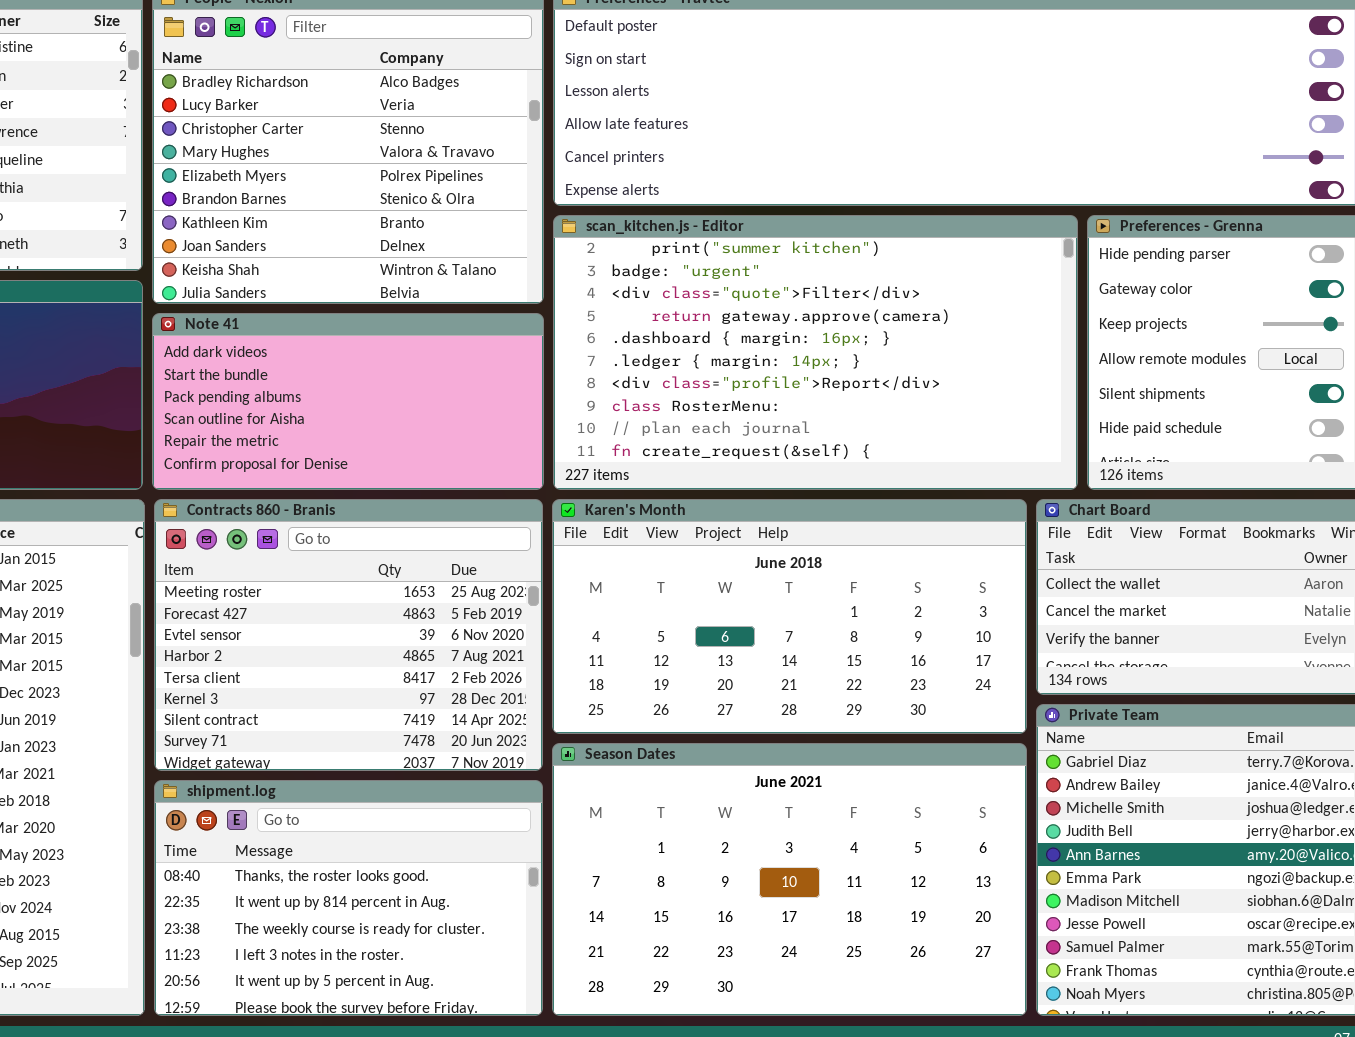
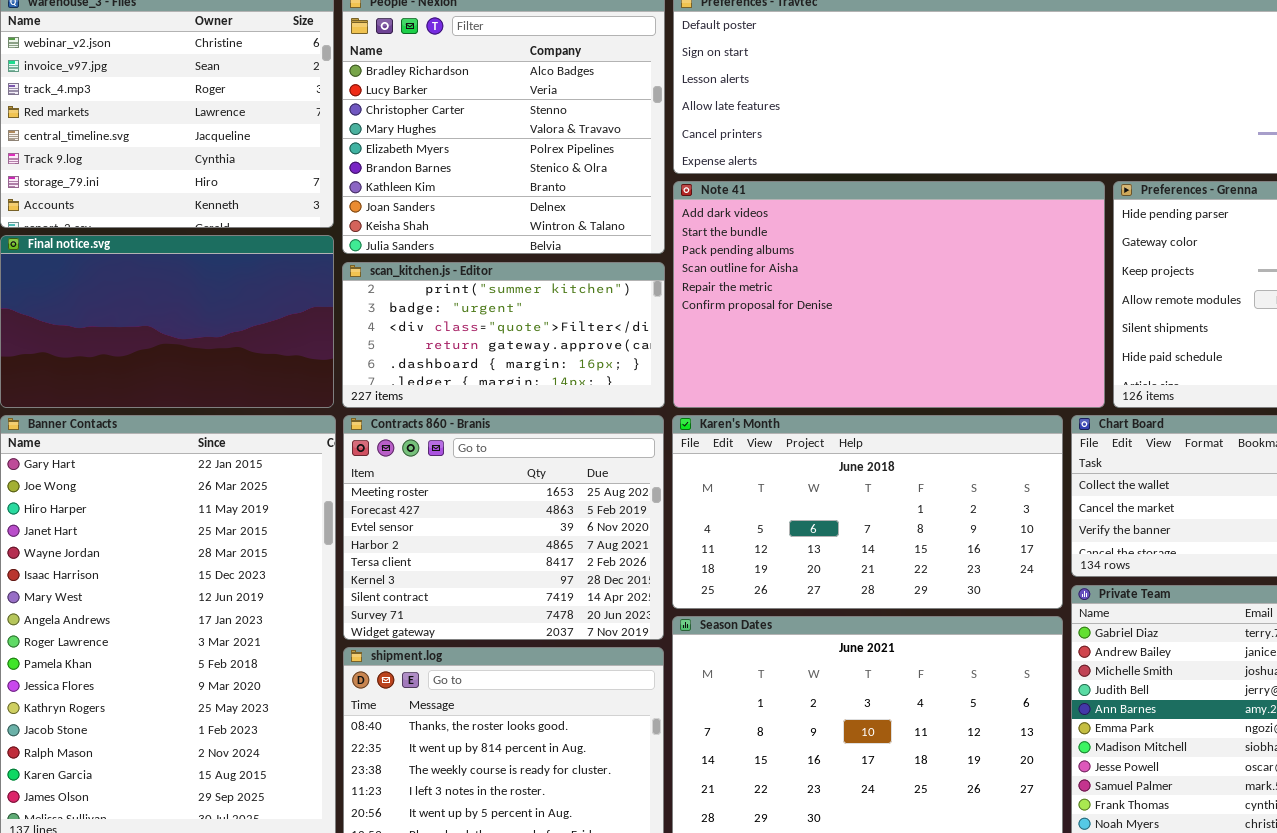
scan_kitchen.js - Editor: [553,215,1078,490] -> [342,262,665,408], moved, resized
Note 41: [152,313,544,490] -> [673,181,1105,408], moved, resized

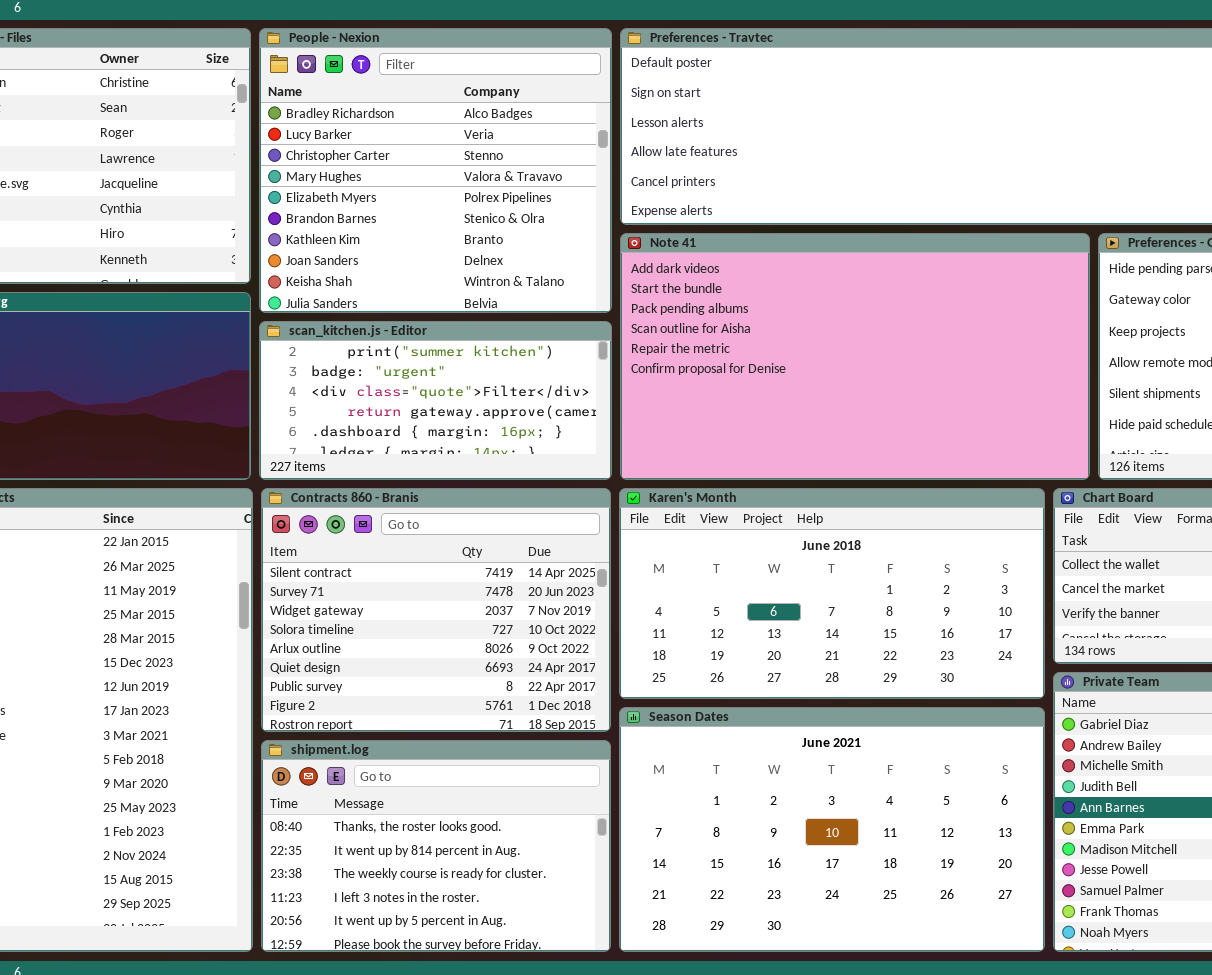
Contracts 860 - Branis: [343,415,664,640] -> [261,488,611,732], scrolled down 6 rows

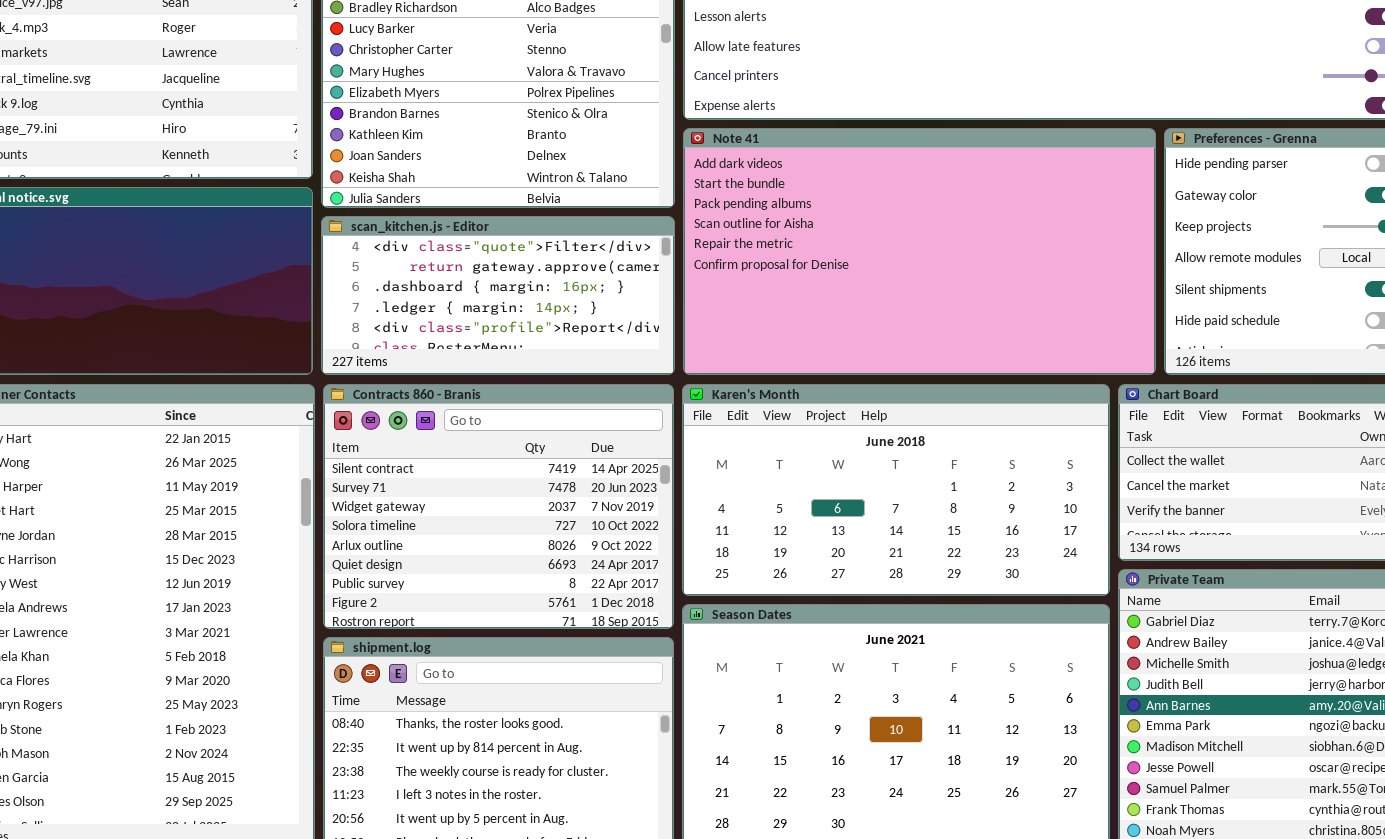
scan_kitchen.js - Editor: [259,321,612,480] -> [321,216,675,375], scrolled down 2 rows

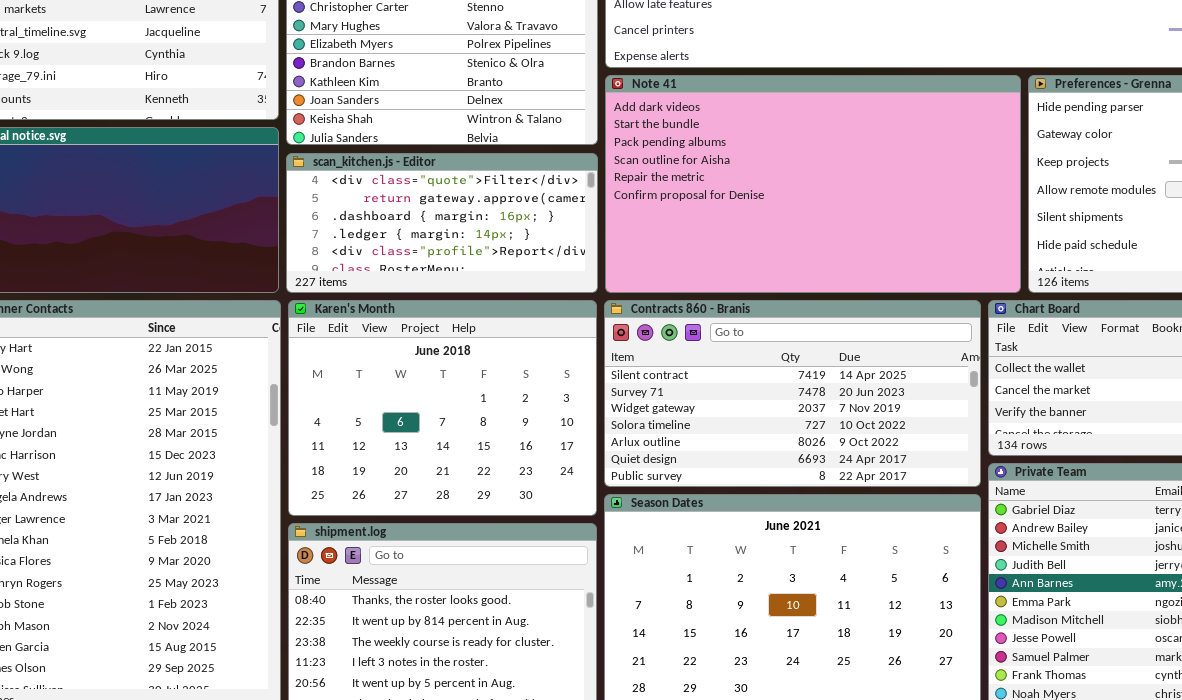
Contracts 860 - Branis: [323,384,674,629] -> [604,300,981,487], moved, resized
Karen's Month: [682,384,1110,596] -> [288,300,597,516], moved, resized

